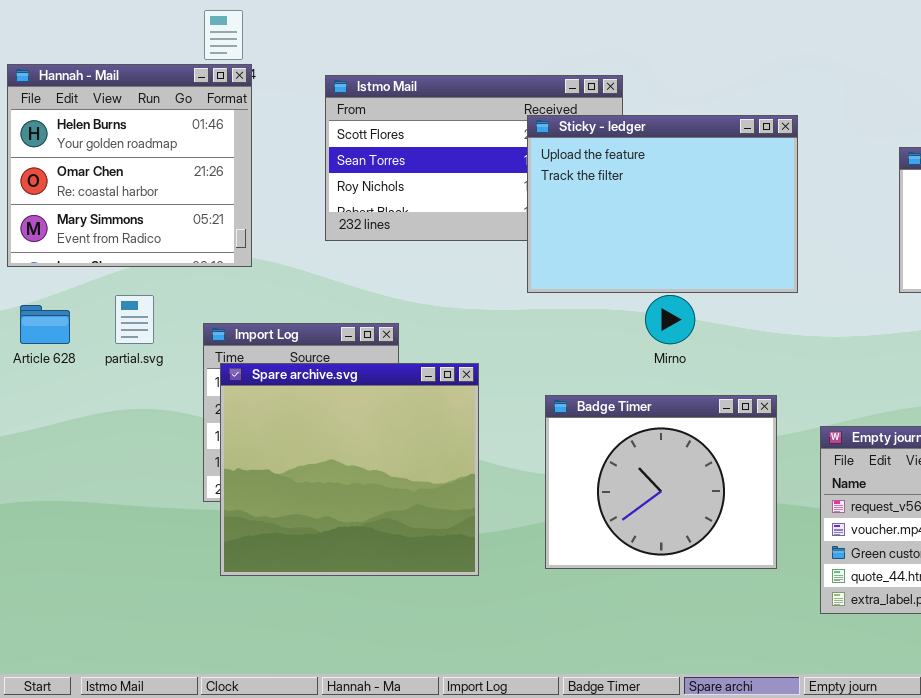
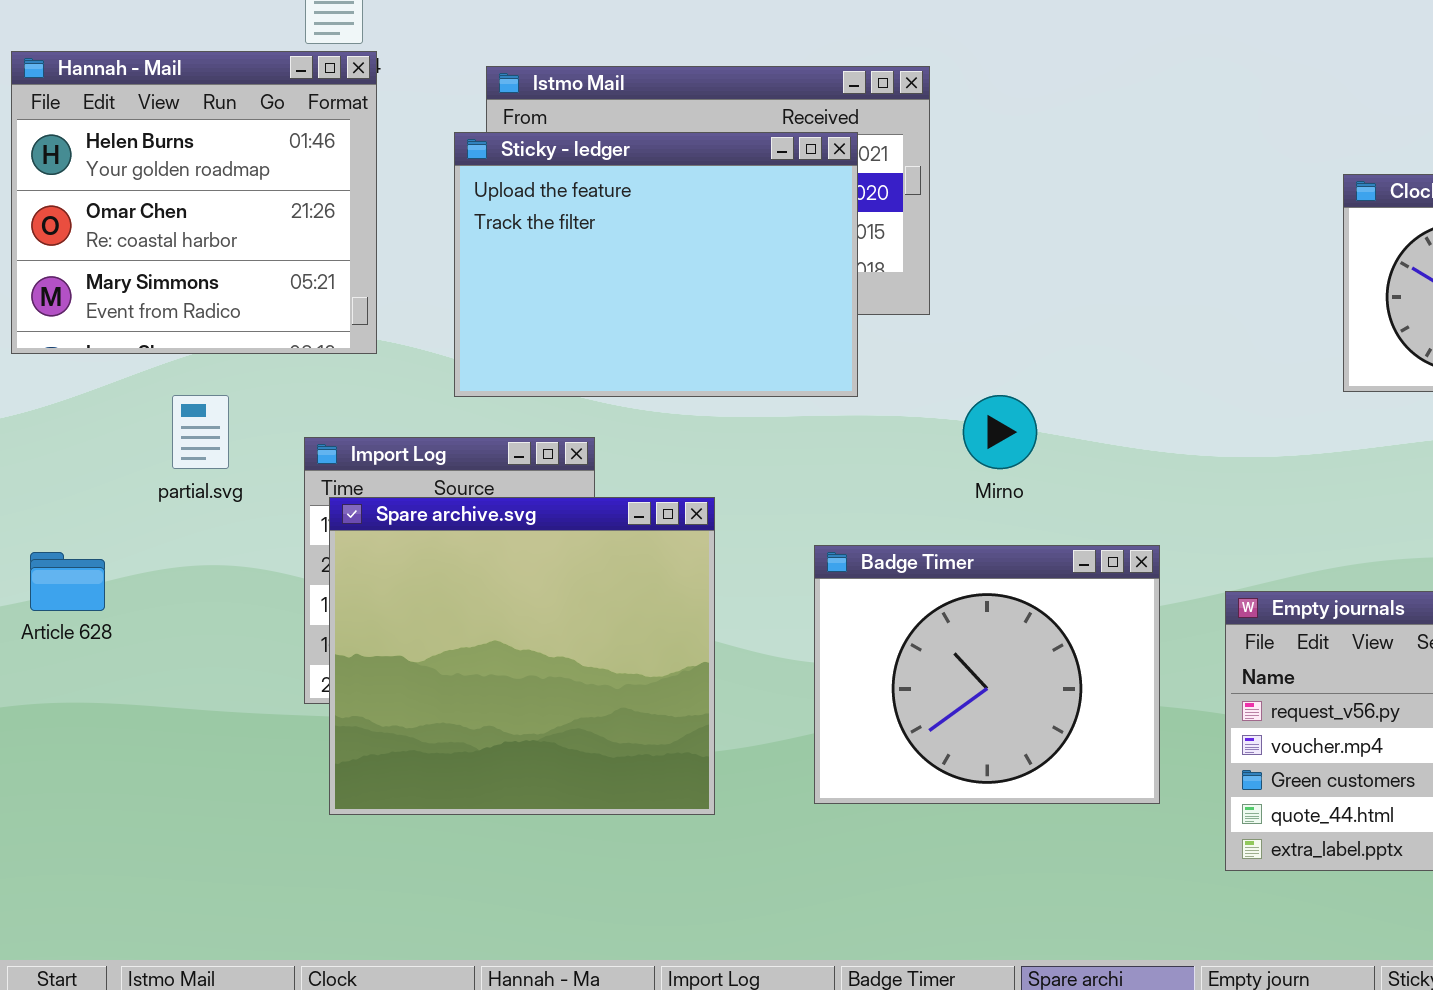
Sticky - ledger: [527,115,798,293] -> [454,132,858,397], moved
Article 628: [20,305,70,344] -> [30,552,105,611], moved

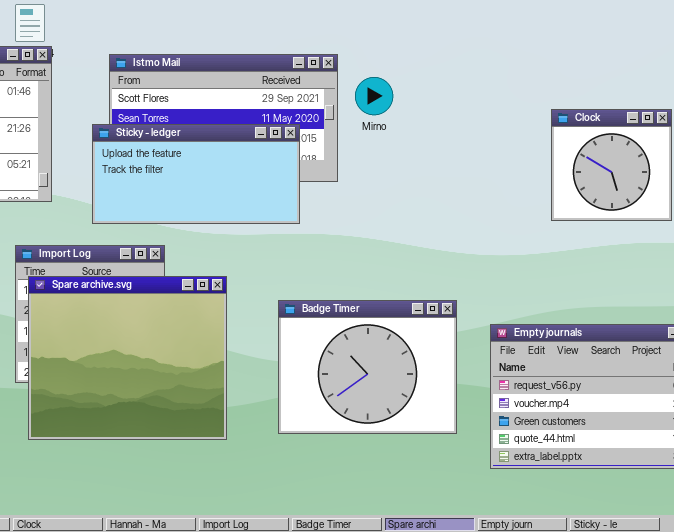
Sticky - ledger: [454,132,858,397] -> [92,124,300,224], resized
Mirno: [963,395,1037,469] -> [355,77,393,115], moved

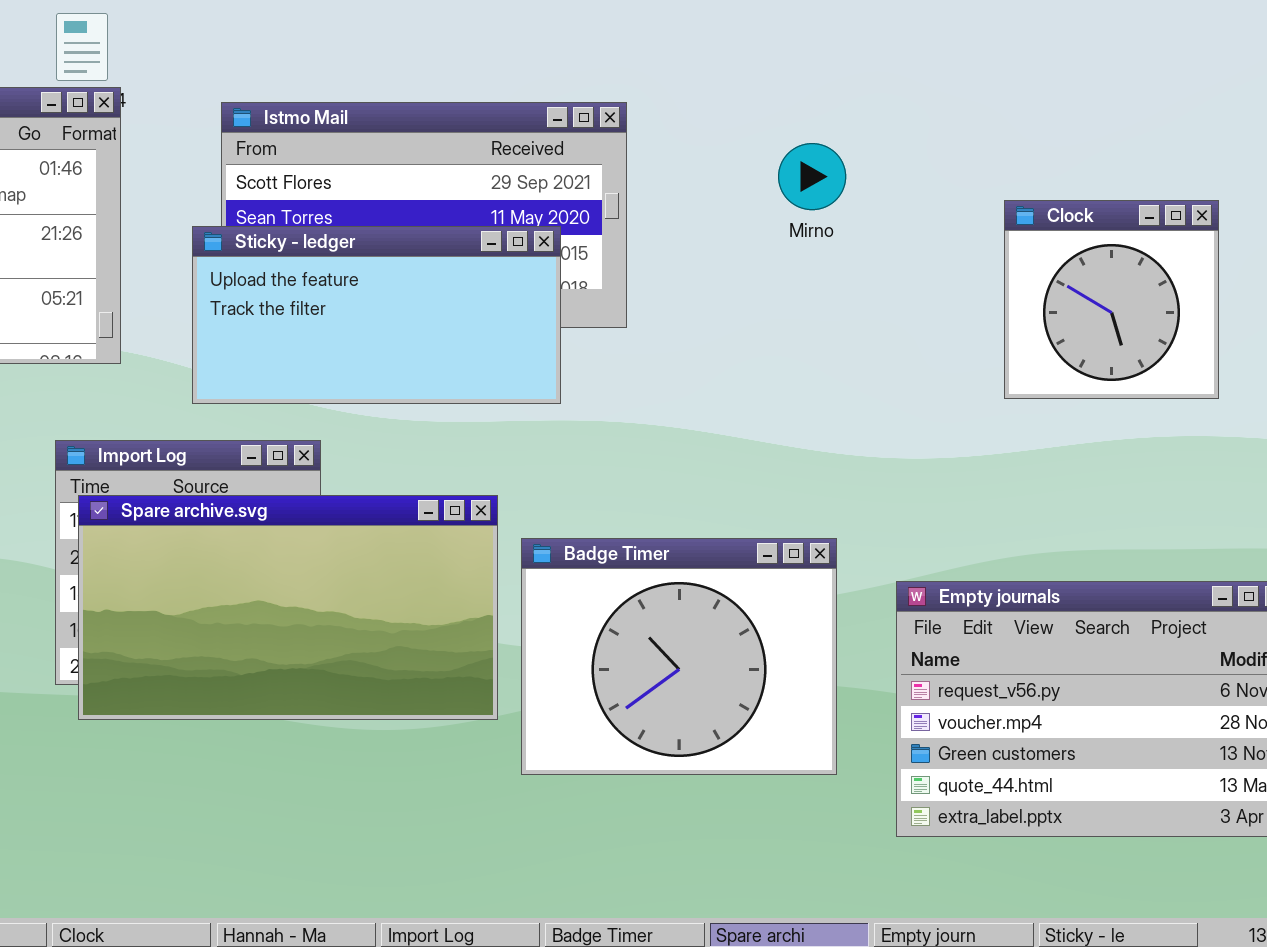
Mirno: [355,77,393,115] -> [778,143,846,210], moved
Spare archive.svg: [28,276,227,440] -> [78,495,498,720], resized

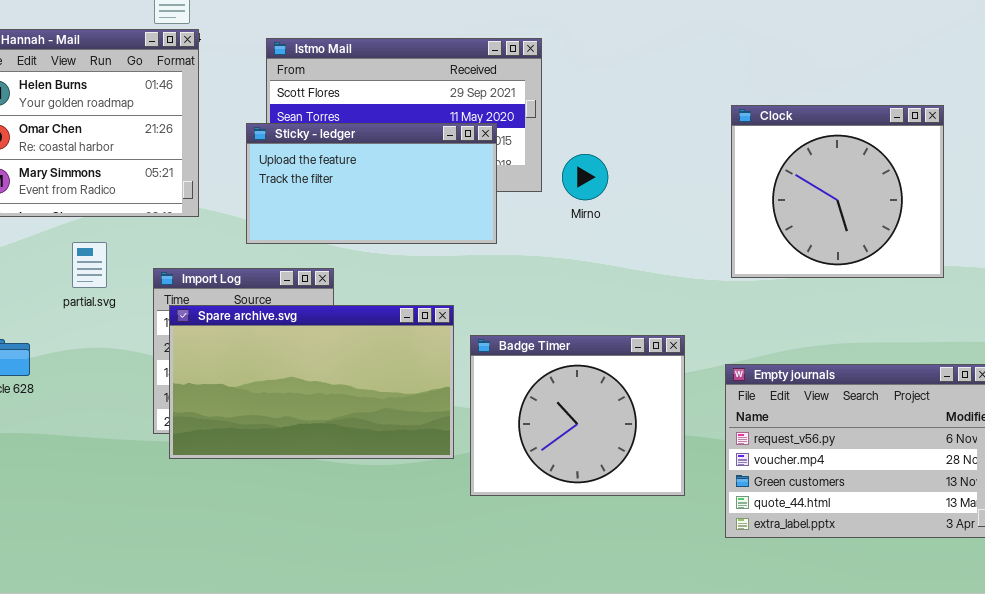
Mirno: [778,143,846,210] -> [562,154,608,200], moved
Clock: [1004,200,1219,399] -> [731,105,944,278], resized

